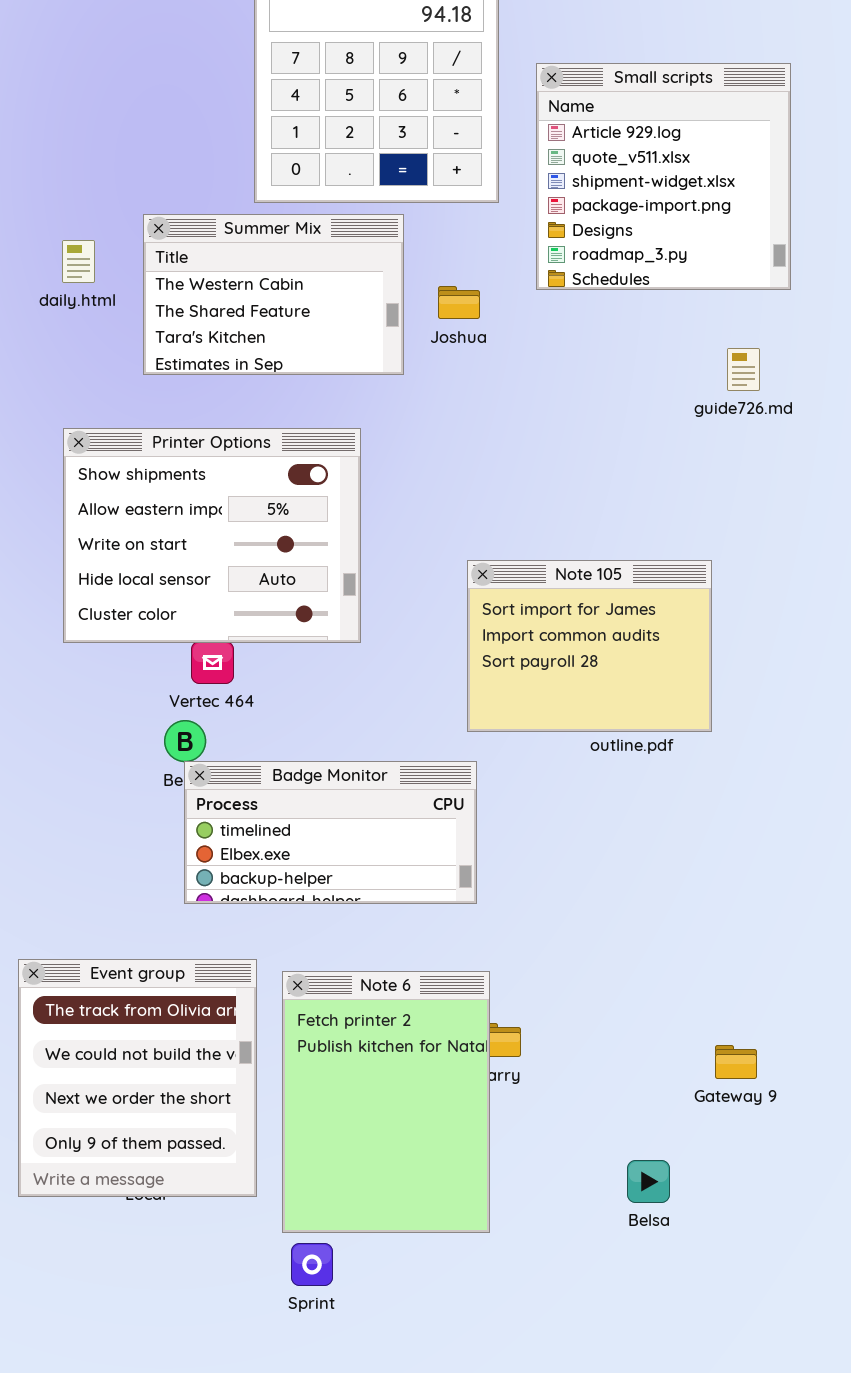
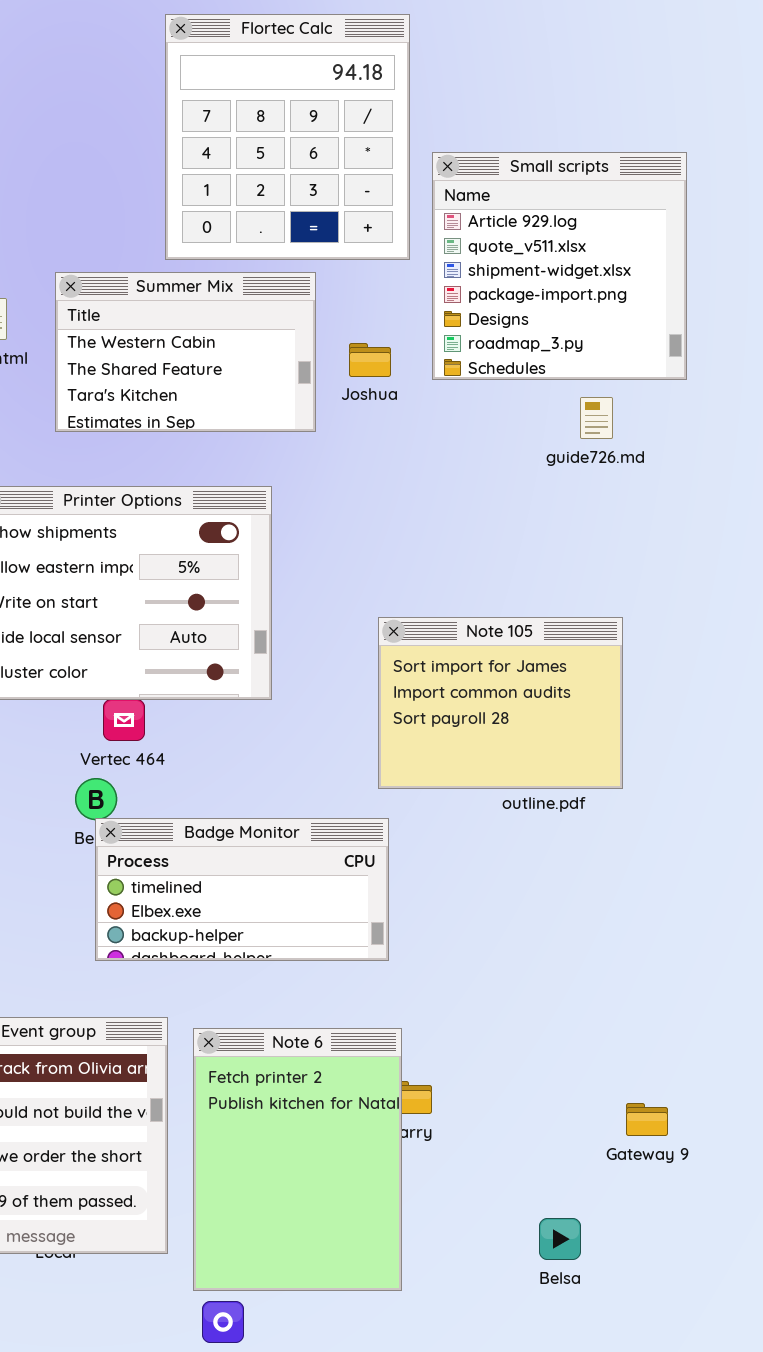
Small scripts: [536,63,791,290] -> [432,152,687,380], moved
guide726.md: [727,348,760,391] -> [580,397,613,439], moved

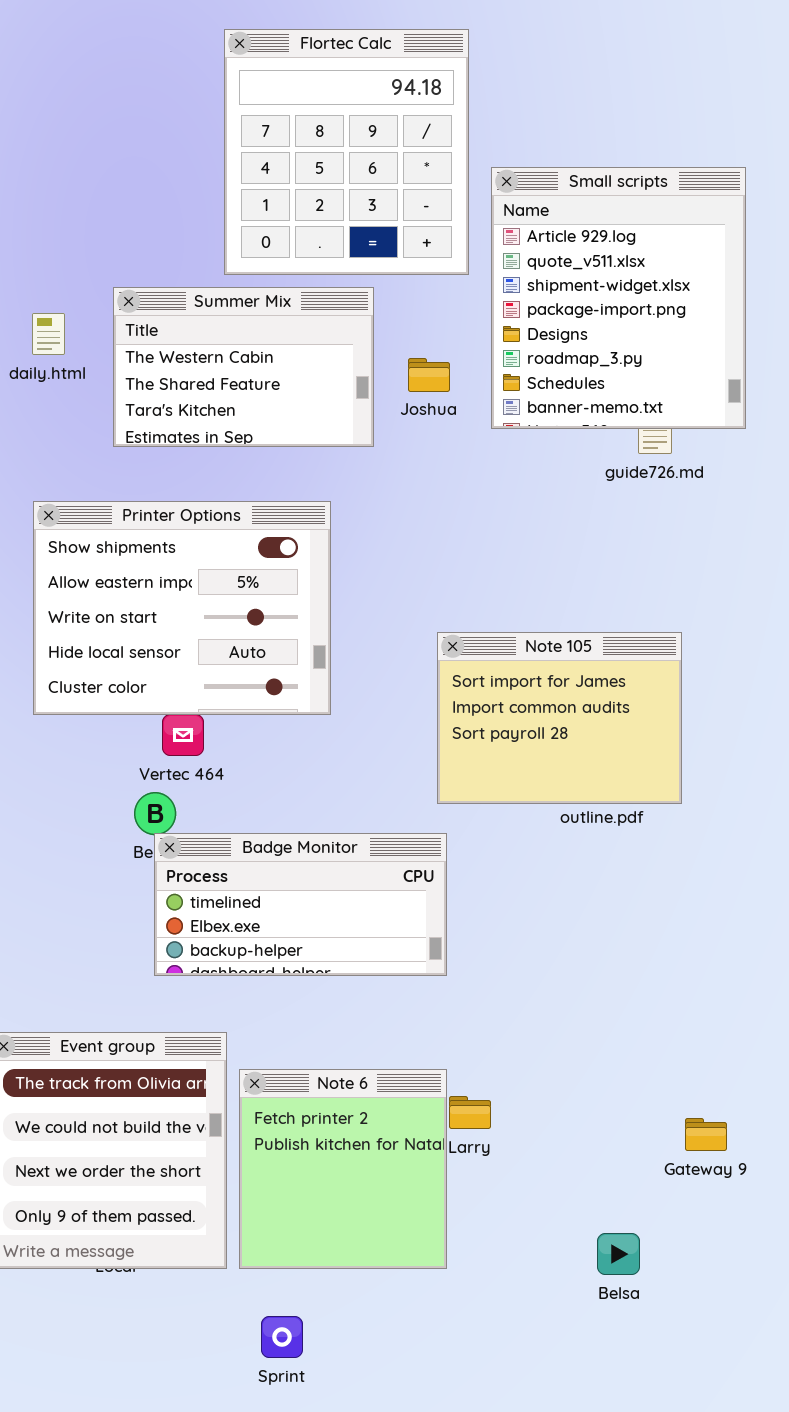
Small scripts: [432,152,687,380] -> [491,167,746,429], resized
Note 6: [193,1028,402,1291] -> [239,1069,447,1269], moved, resized

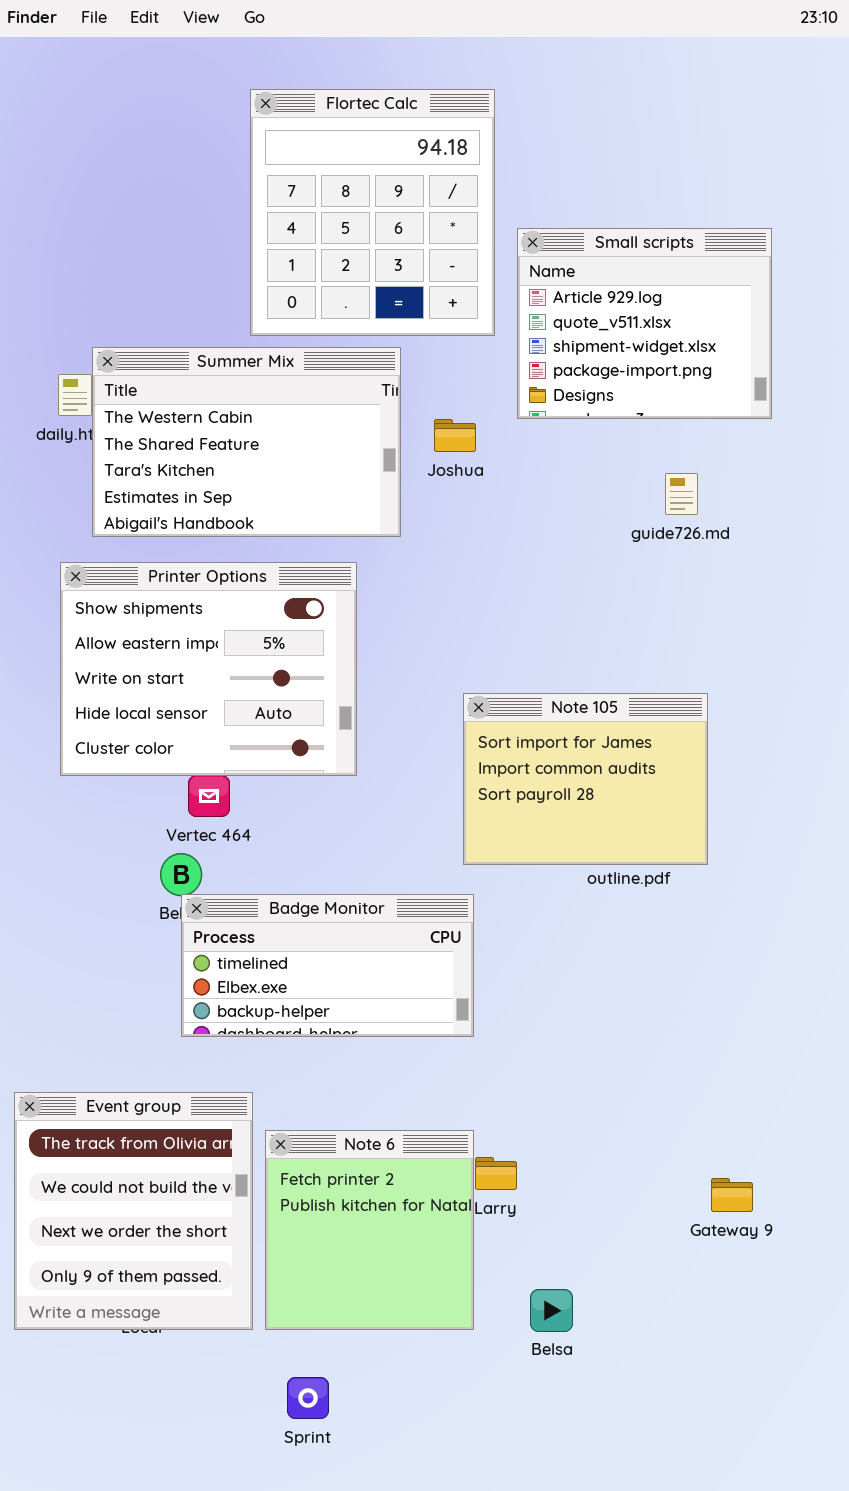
Small scripts: [491,167,746,429] -> [517,228,772,419], resized
Summer Mix: [113,287,374,447] -> [92,347,401,537], resized
Belsa: [597,1233,640,1275] -> [530,1289,573,1332], moved

